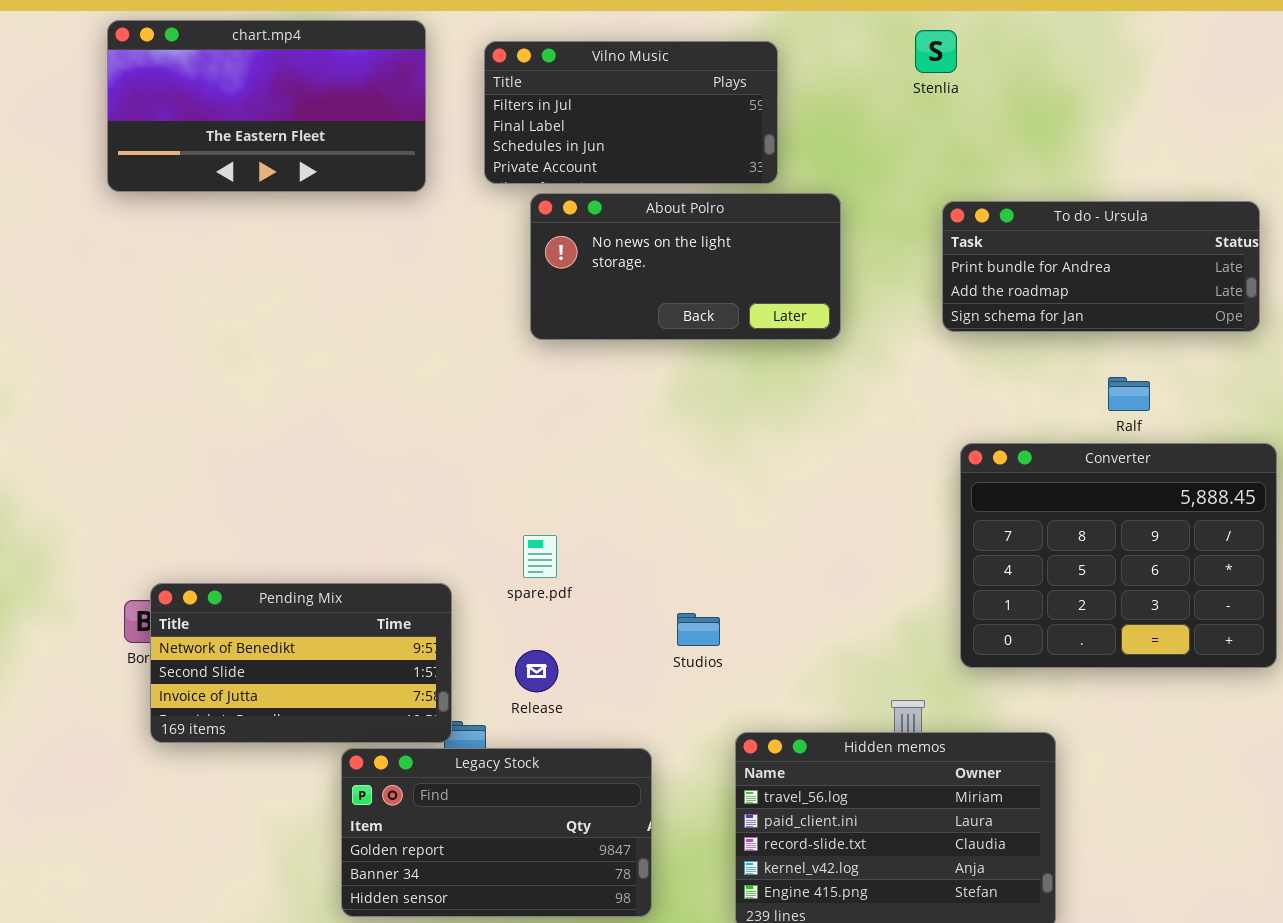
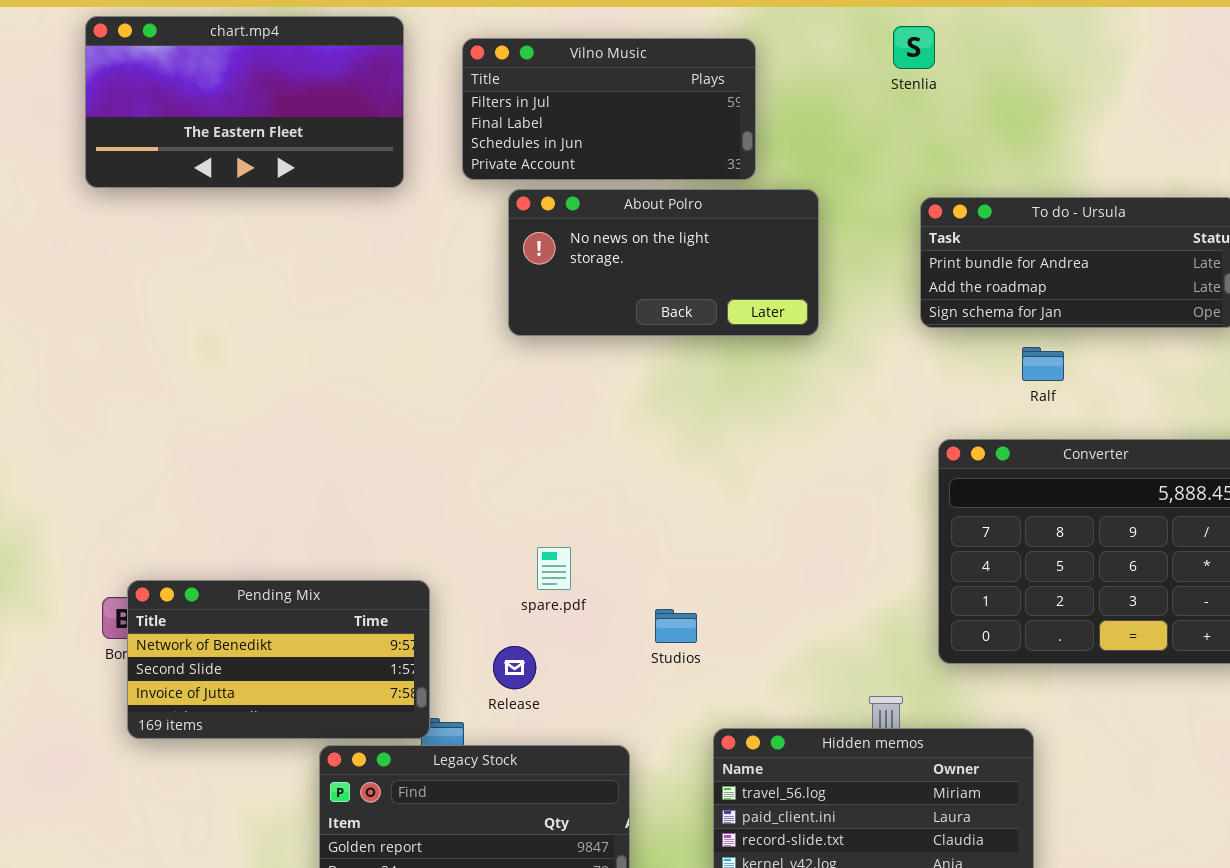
Ralf: [1108,377,1150,411] -> [1022,347,1064,381], moved
spare.pdf: [523,535,557,578] -> [537,547,571,590], moved

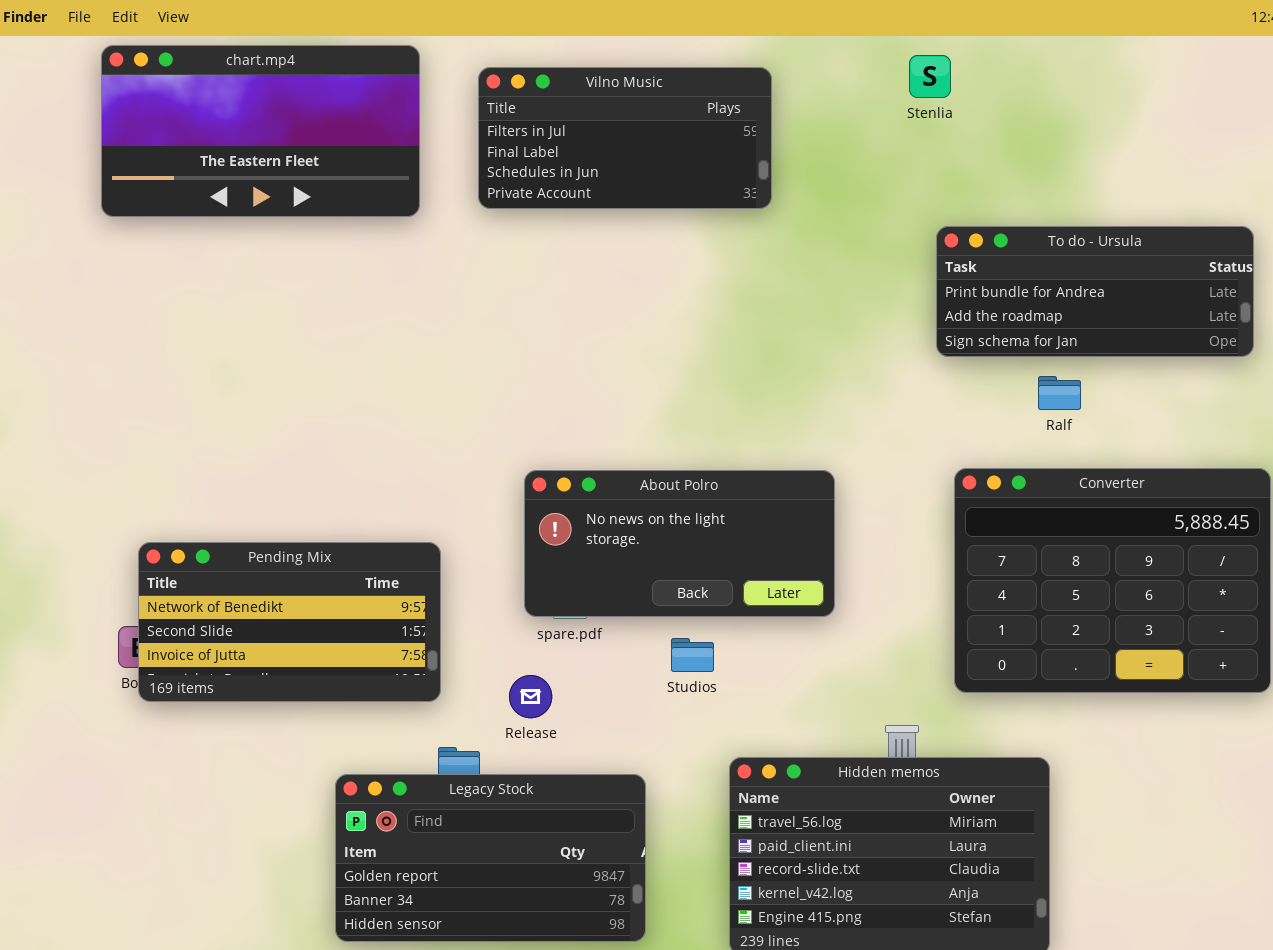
About Polro: [508,189,819,336] -> [524,470,835,617], moved
Pending Mix: [127,580,430,739] -> [138,542,441,702], moved

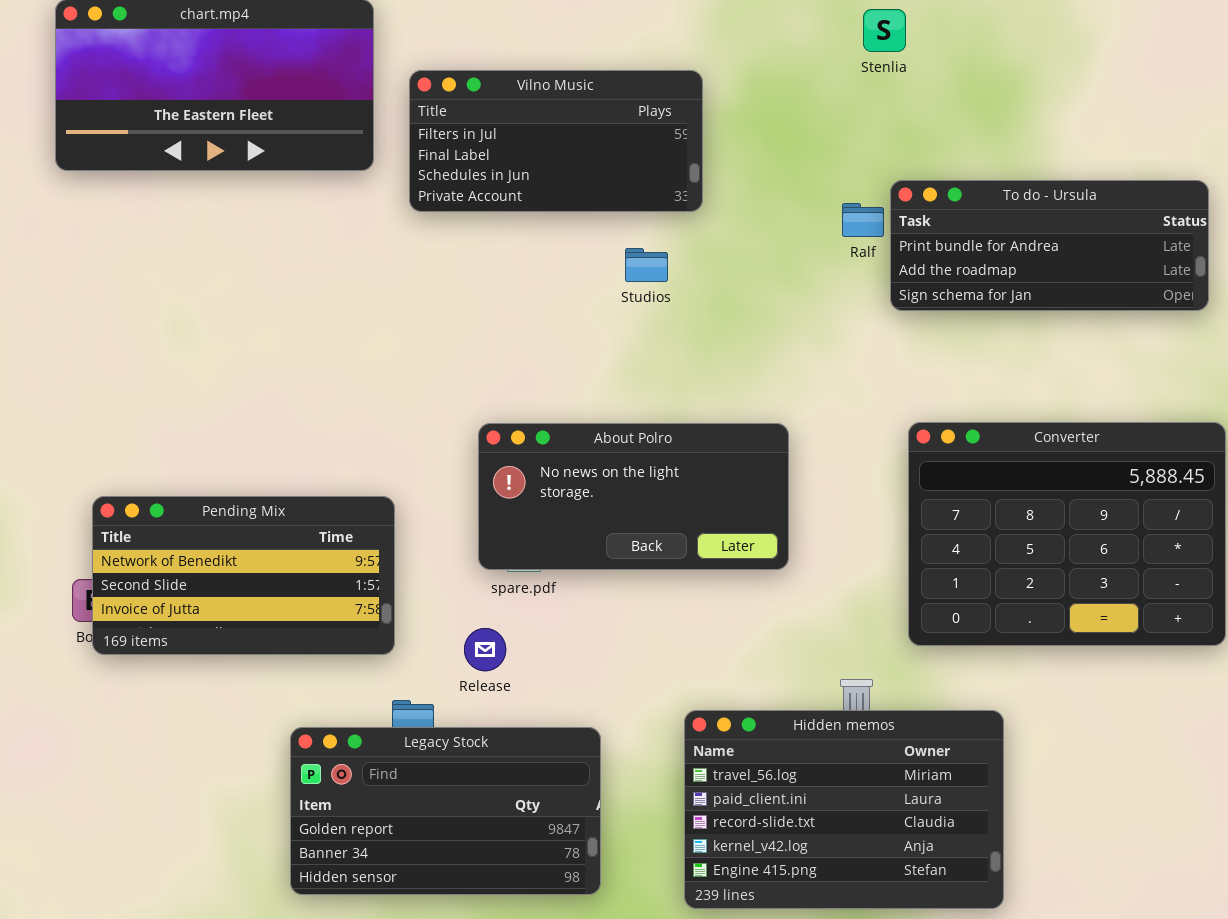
Vilno Music: [478,67,772,209] -> [409,70,703,212], moved
Ralf: [1038,376,1081,410] -> [842,203,884,237], moved
Studios: [671,638,714,672] -> [625,248,668,282], moved

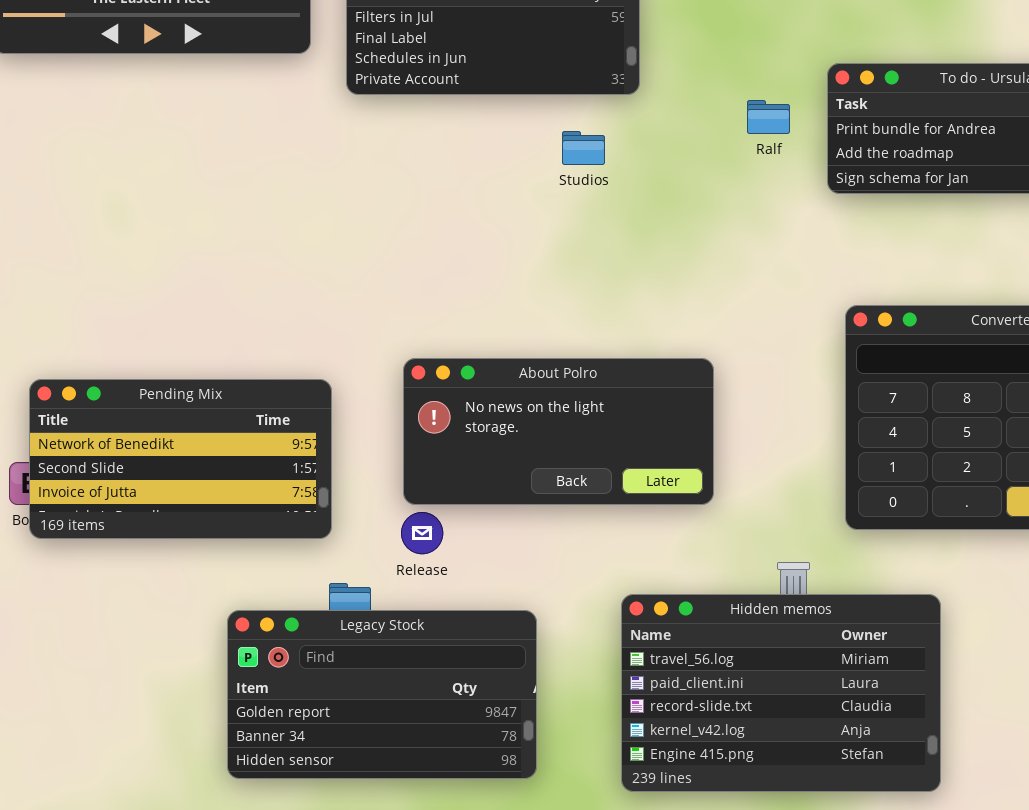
Ralf: [842,203,884,237] -> [747,100,790,134], moved
About Polro: [478,423,789,570] -> [403,358,714,505], moved

